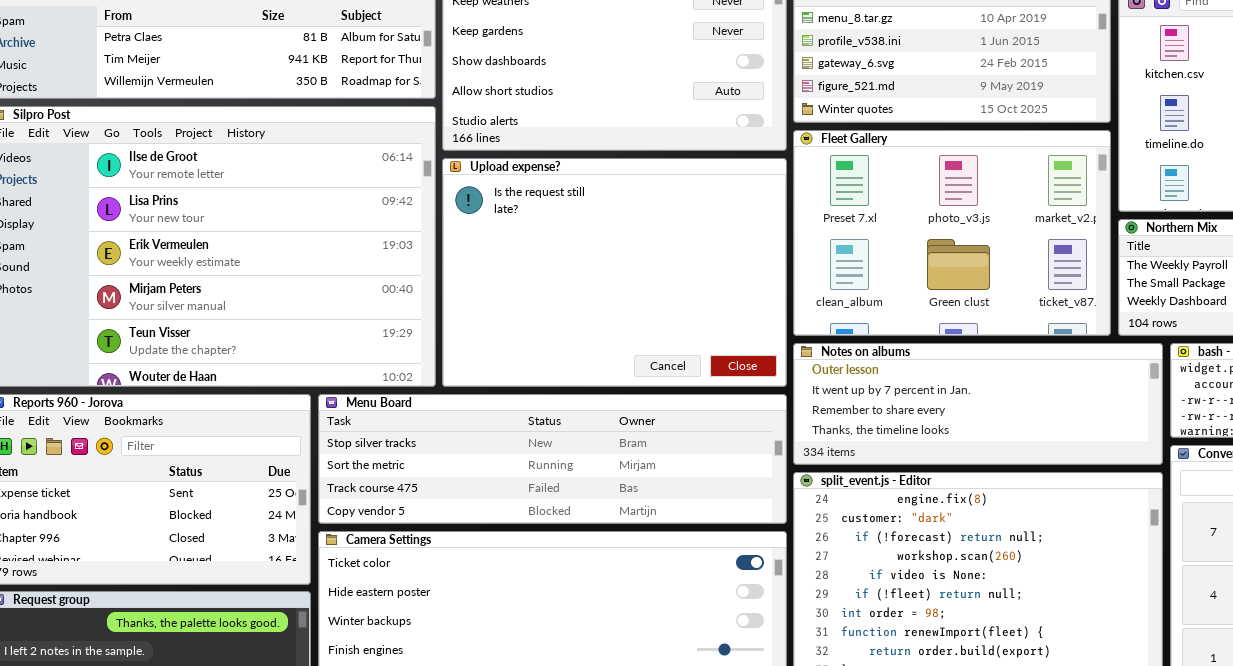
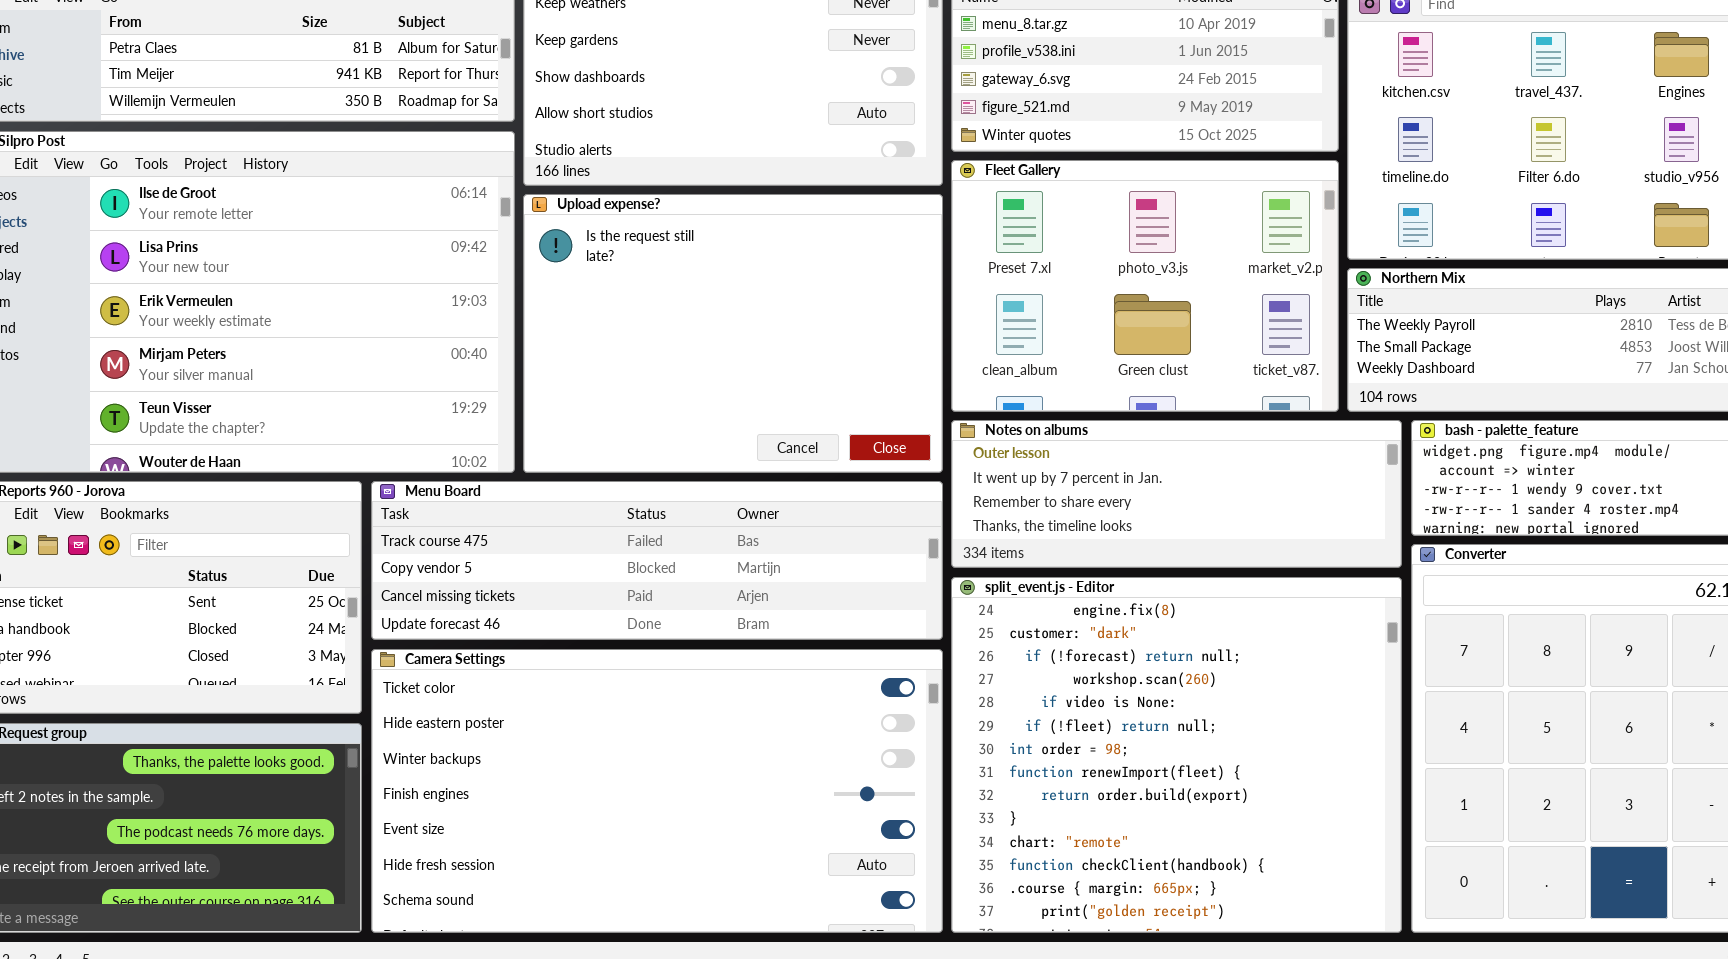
Menu Board: [318,394,787,524] -> [371,481,943,640], scrolled down 2 rows

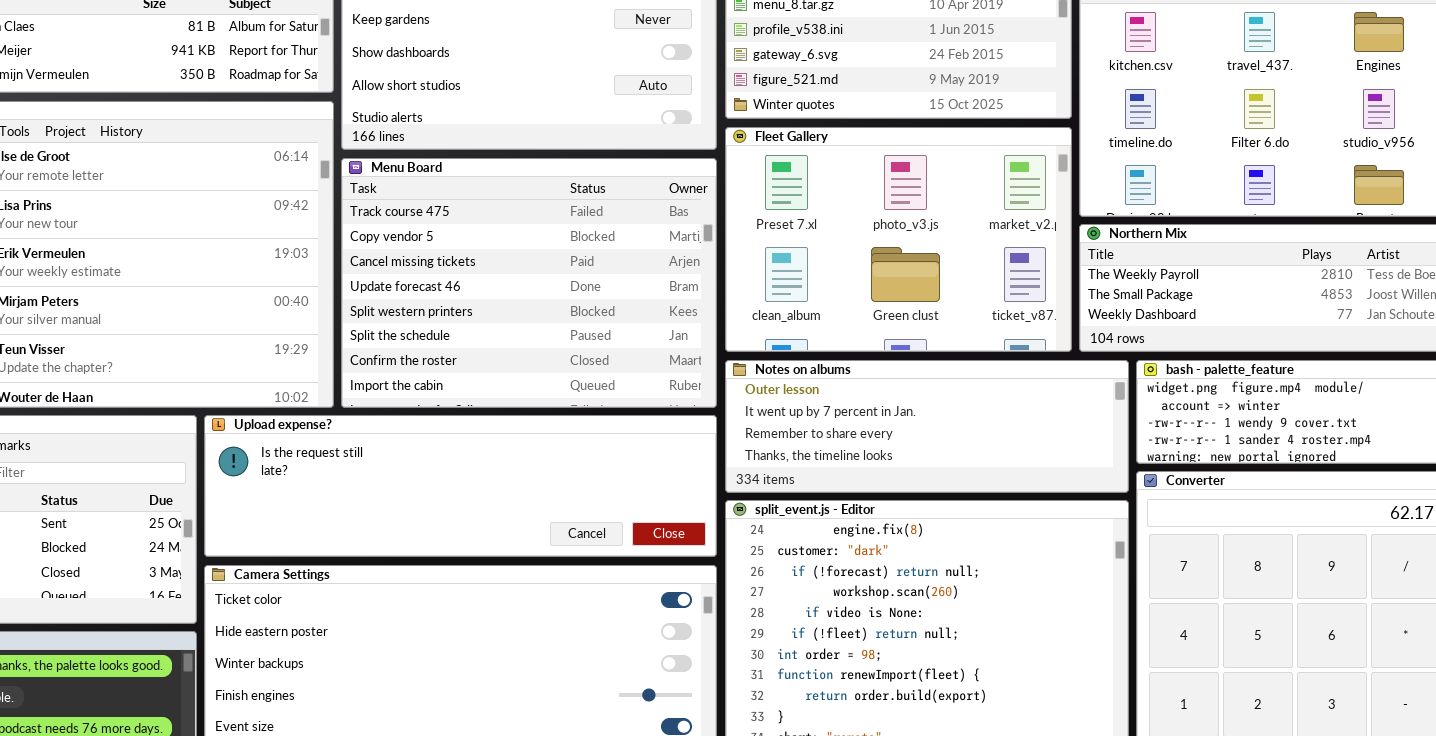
Upload expense?: [523,194,943,473] -> [204,415,717,557], moved, resized
Menu Board: [371,481,943,640] -> [341,158,717,408], moved, resized

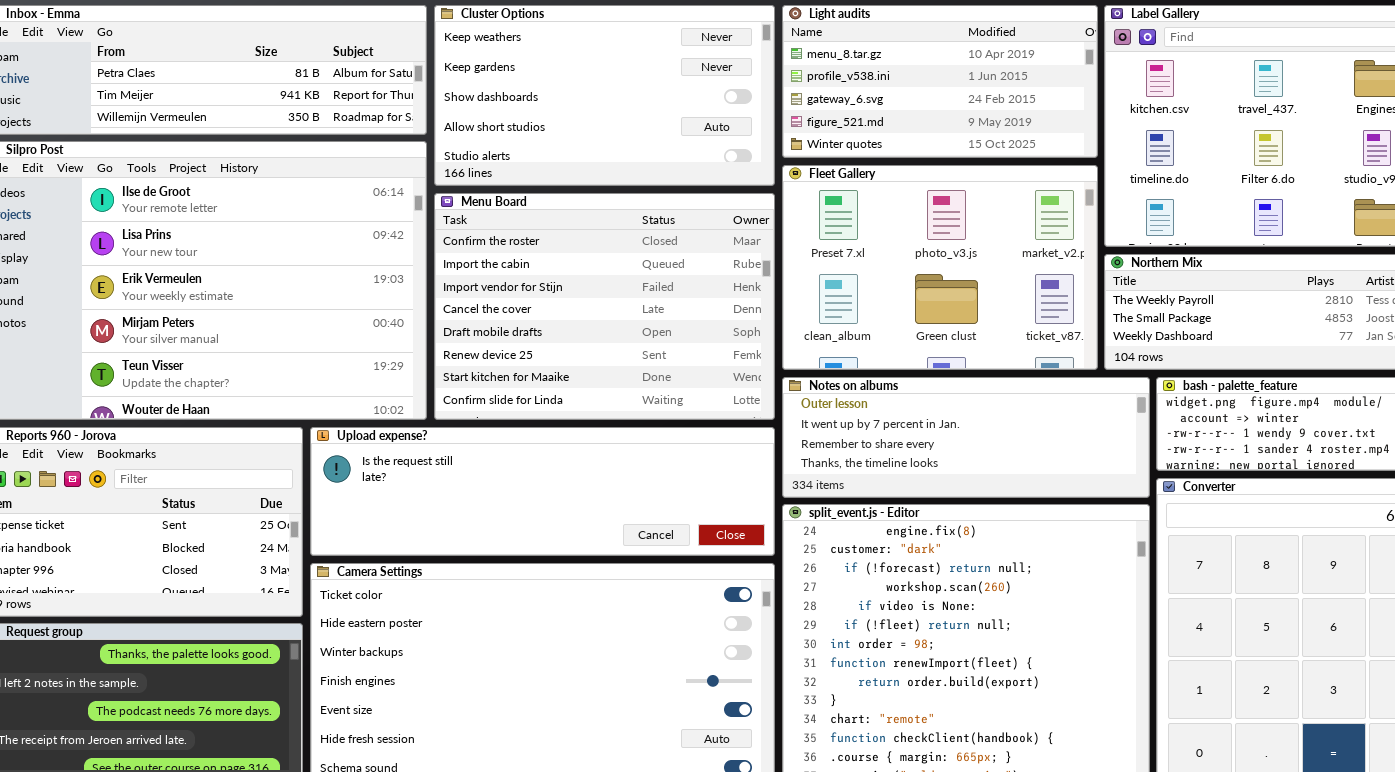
Menu Board: [341,158,717,408] -> [434,193,775,420], scrolled down 6 rows

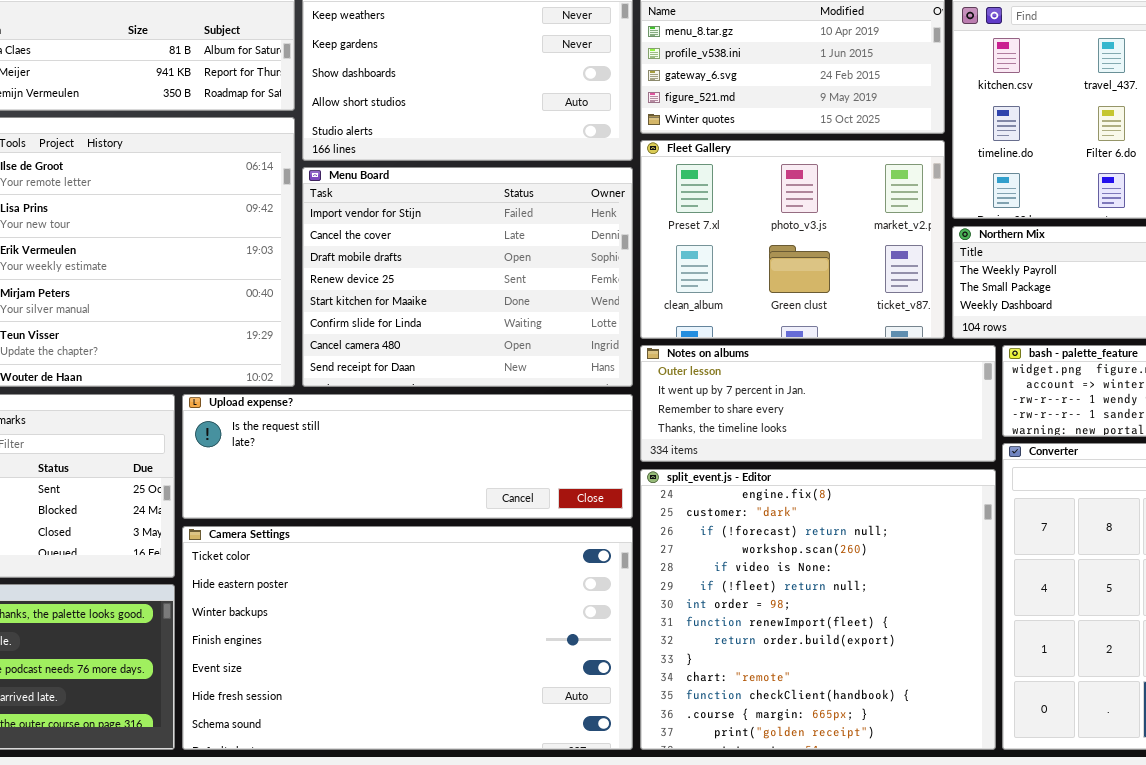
Menu Board: [434,193,775,420] -> [302,167,633,387], scrolled down 2 rows

